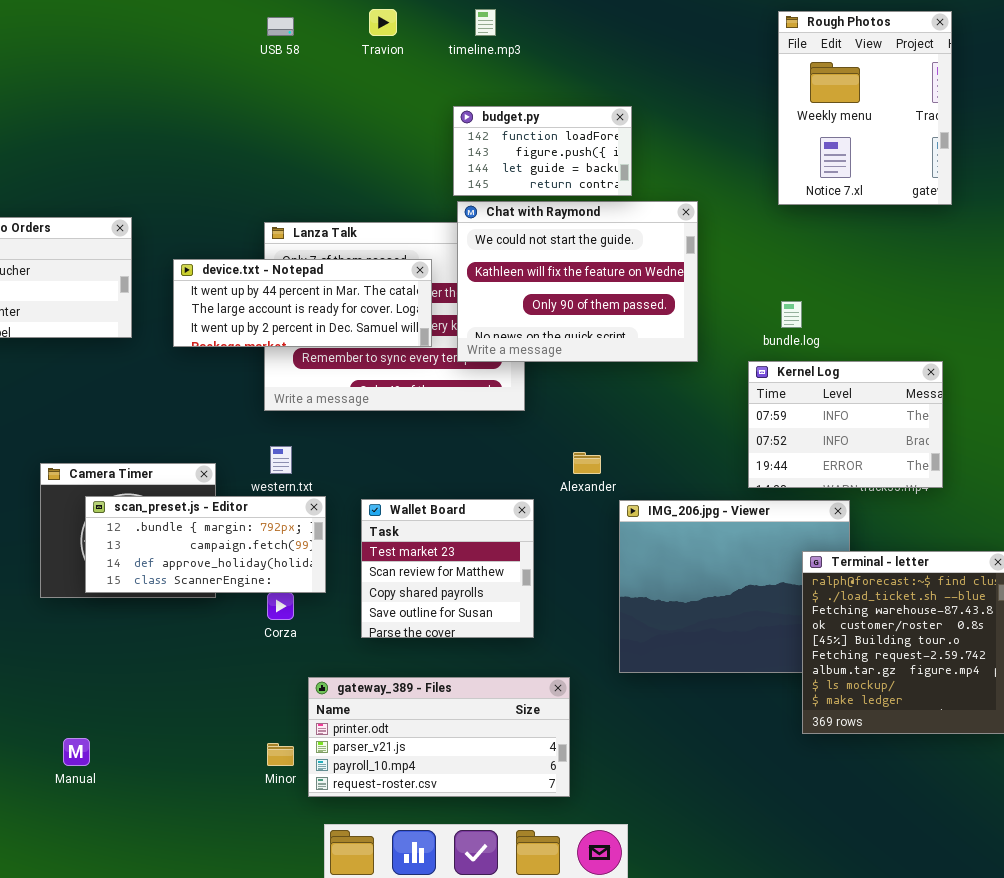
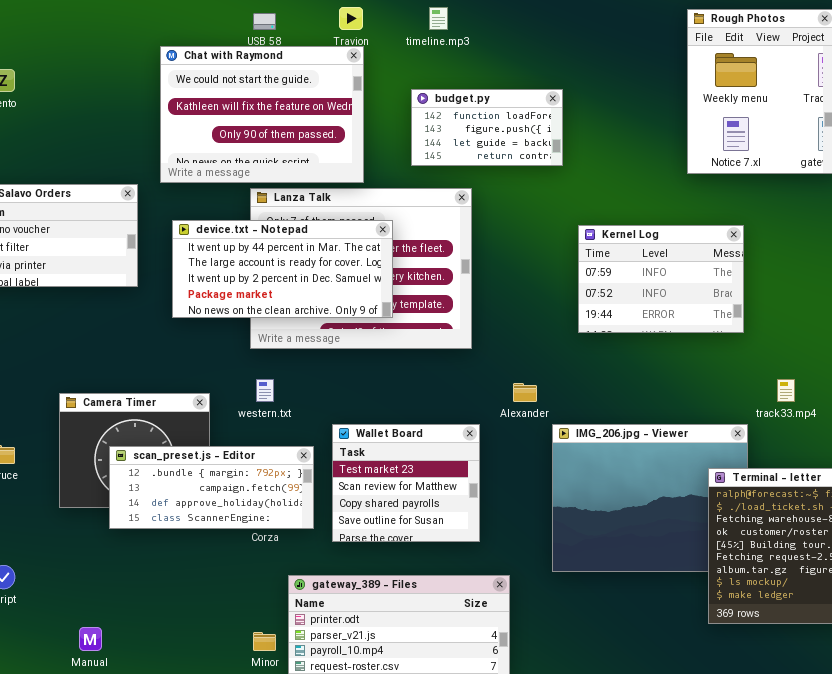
Chat with Raymond: [457,201,698,362] -> [160,46,364,183], moved
device.txt - Notepad: [173,259,432,347] -> [172,220,393,318], resized
Kernel Log: [748,361,943,488] -> [578,225,744,333], moved
scan_preset.js - Editor: [85,496,326,593] -> [109,446,314,529], moved

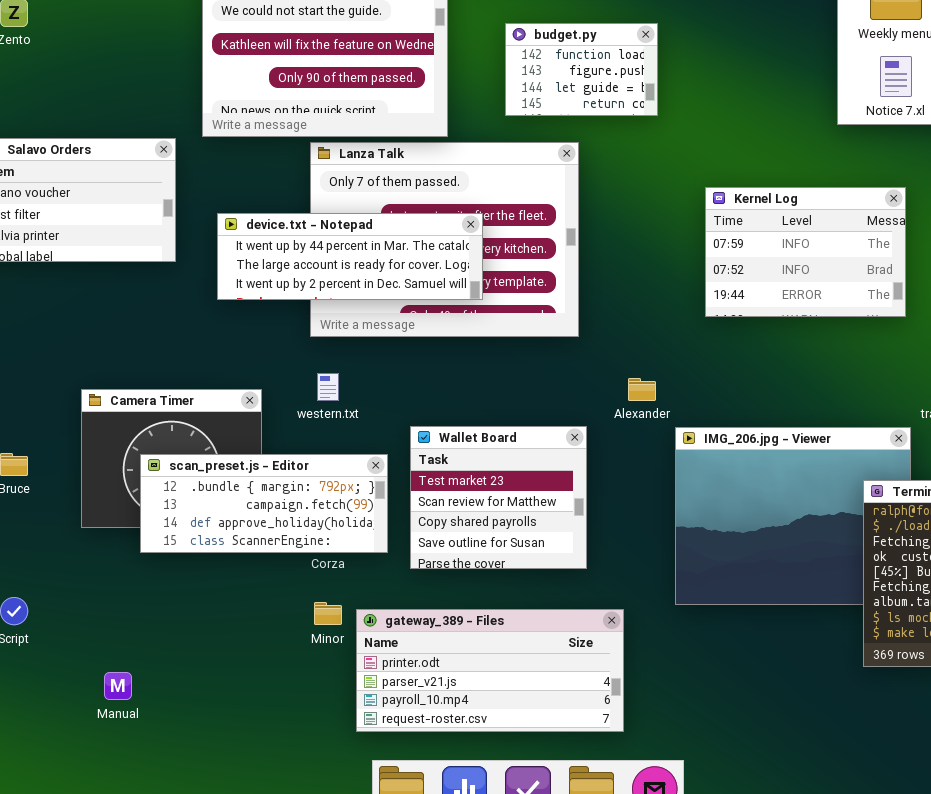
budget.py: [411,89,563,166] -> [505,23,658,116], resized
device.txt - Notepad: [172,220,393,318] -> [217,213,483,300], resized
Minor: [253,632,276,651] -> [314,602,342,625], moved

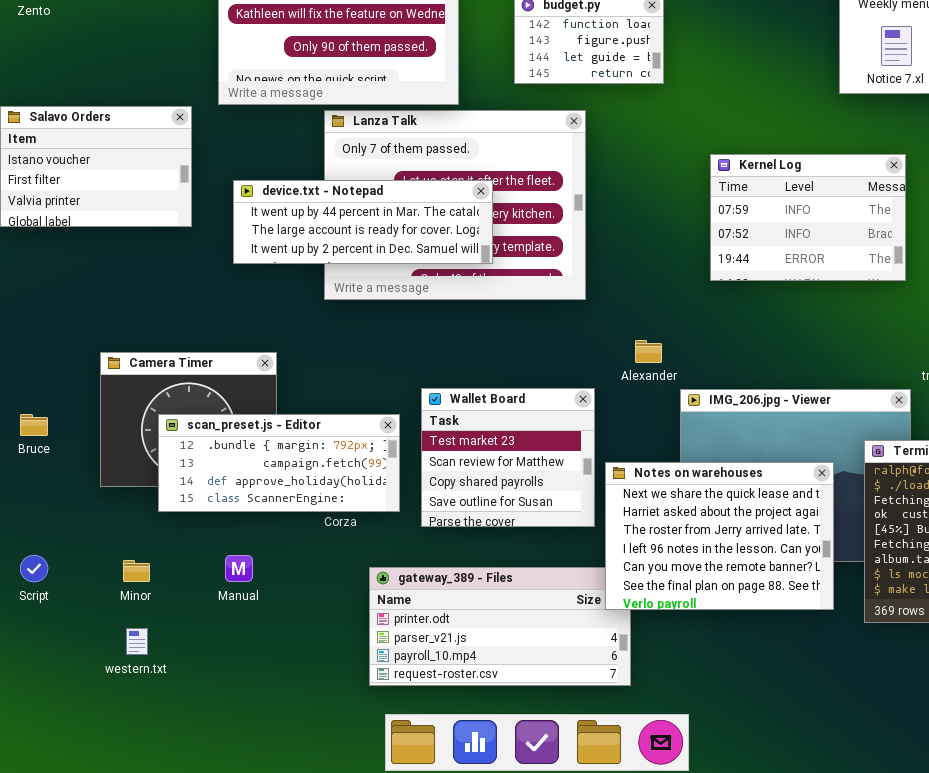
western.txt: [317,373,339,401] -> [126,628,148,655], moved
Notes on warehouses: none -> [605,462,834,610], opened
Minor: [314,602,342,625] -> [123,560,150,582], moved
Manual: [104,672,132,700] -> [225,555,253,582], moved

